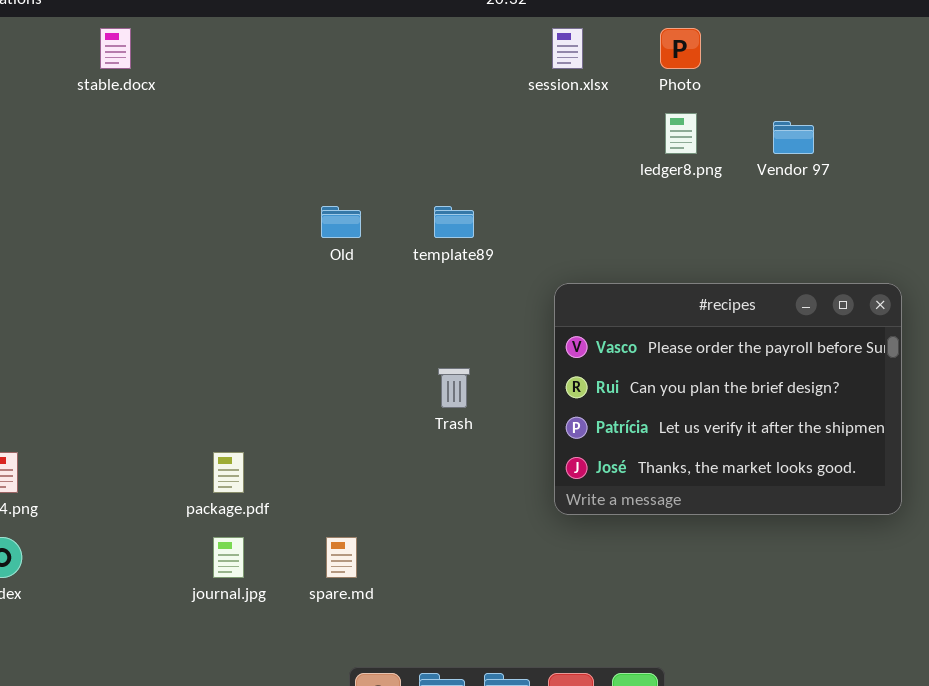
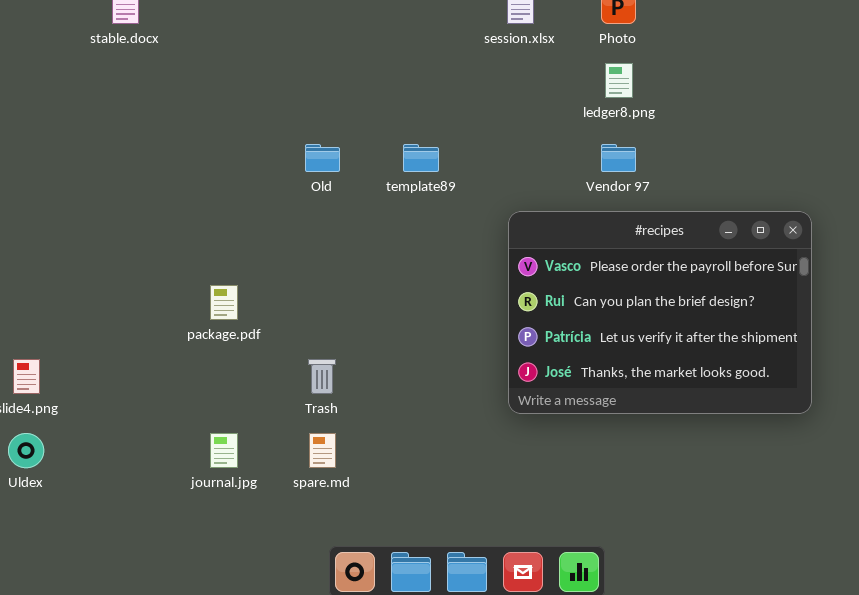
Vendor 97: [773,121,814,154] -> [601,144,636,172], moved
Trash: [438,368,470,408] -> [308,359,336,394], moved
package.pdf: [213,452,244,493] -> [210,285,238,320], moved

